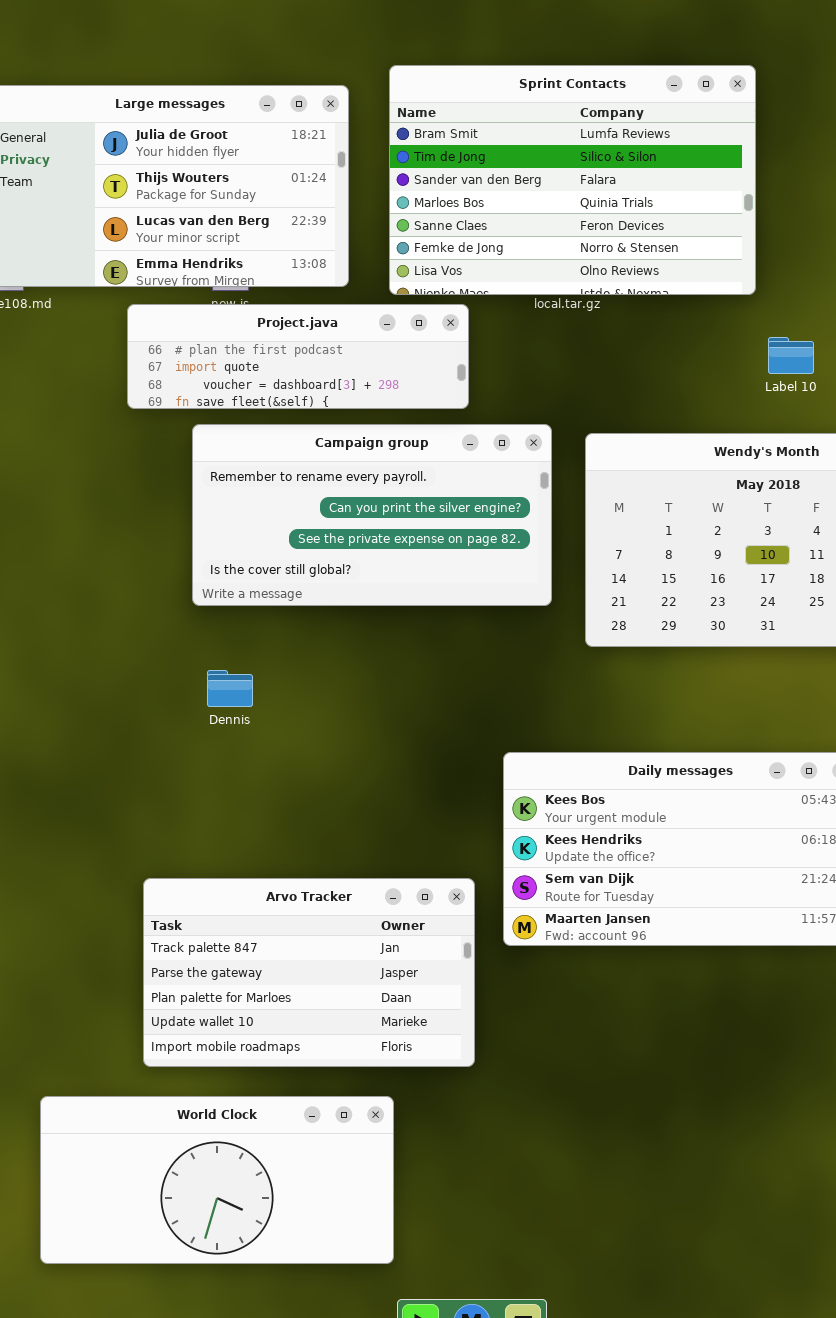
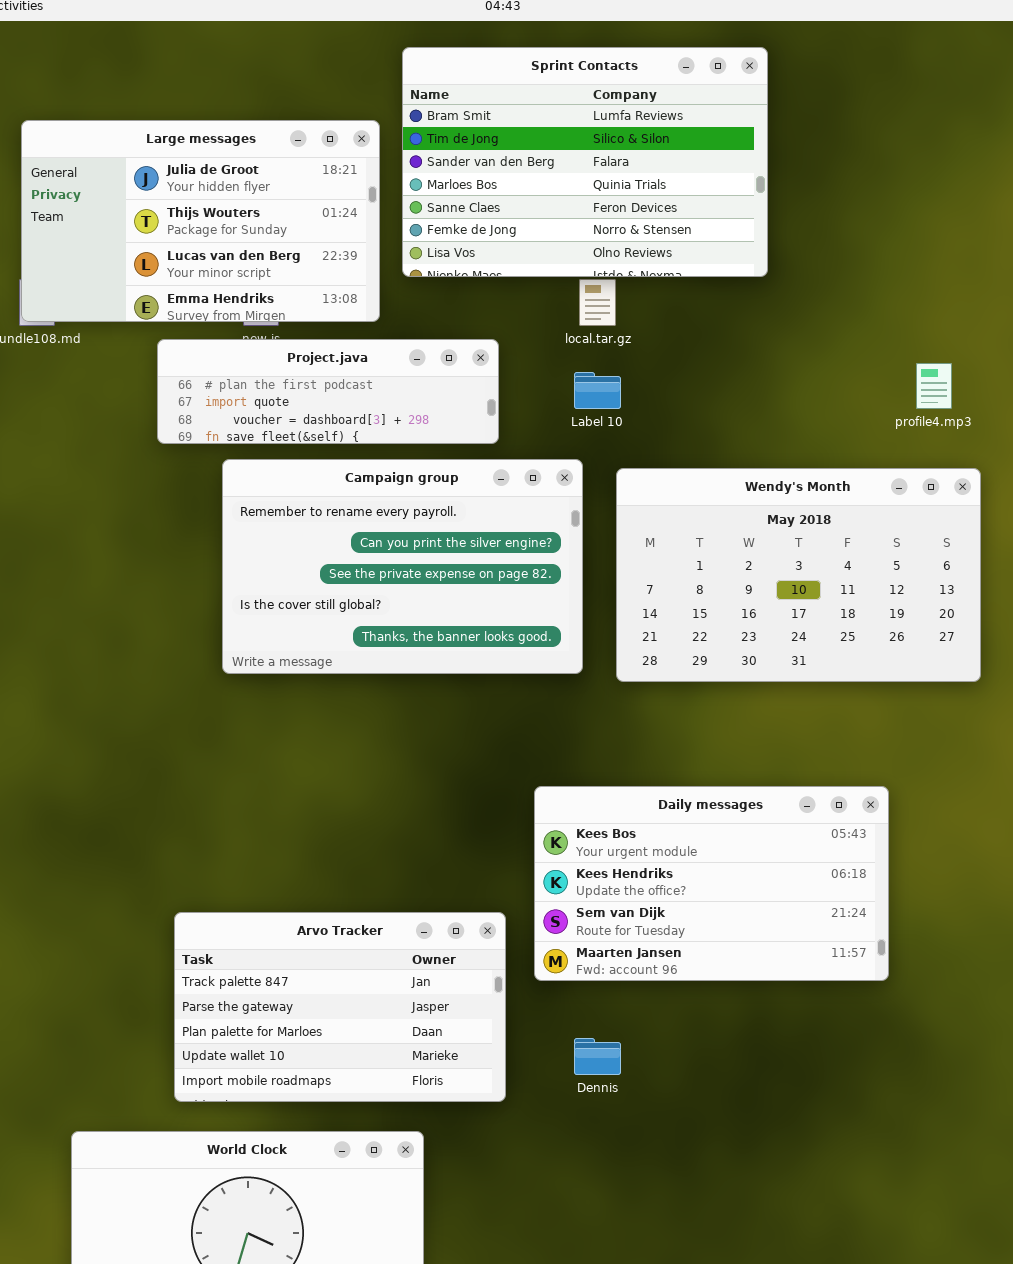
Sprint Contacts: [389,65,756,295] -> [402,47,768,277], moved
Label 10: [768,337,814,374] -> [574,372,621,409], moved
Campaign group: [192,424,552,606] -> [222,459,583,674], resized
Dennis: [207,670,253,707] -> [574,1038,621,1075], moved

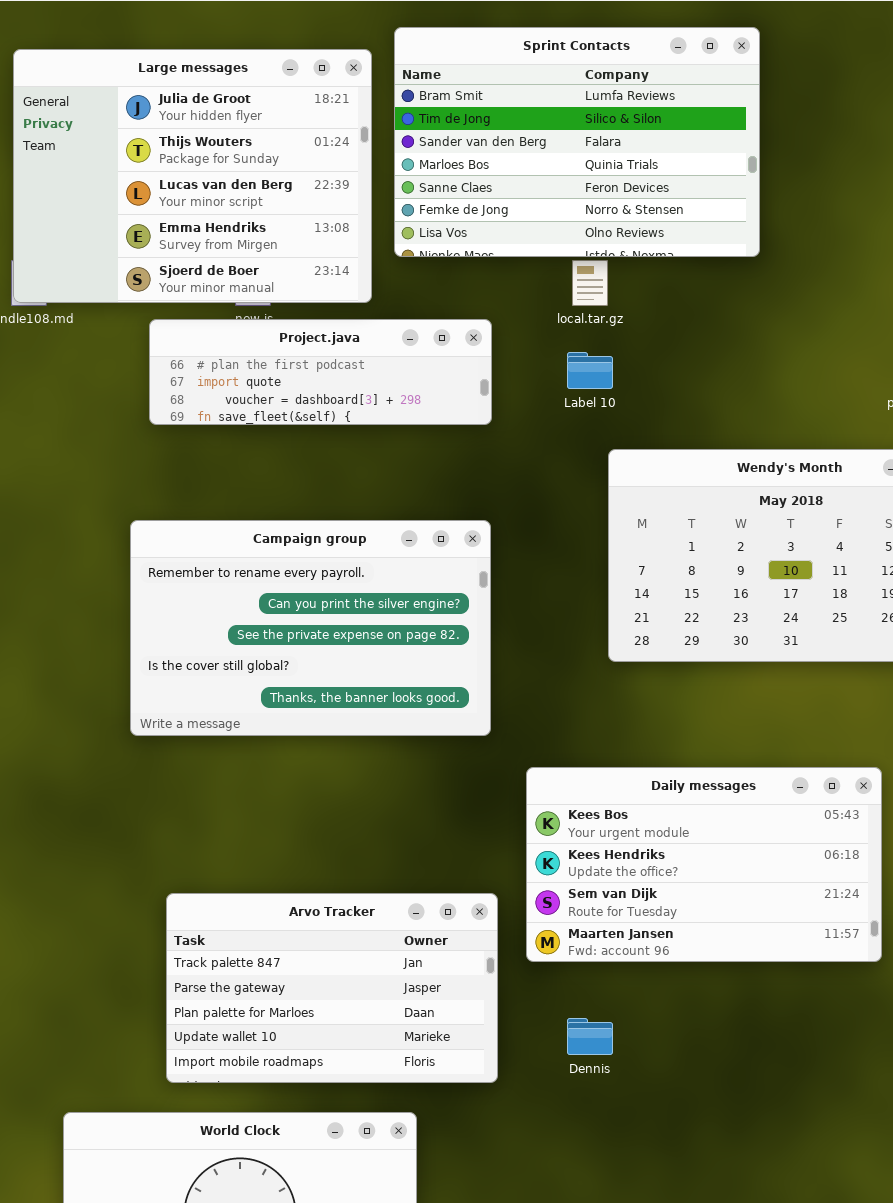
Large messages: [21,120,380,322] -> [13,49,372,303], resized
Campaign group: [222,459,583,674] -> [130,520,491,736], moved

